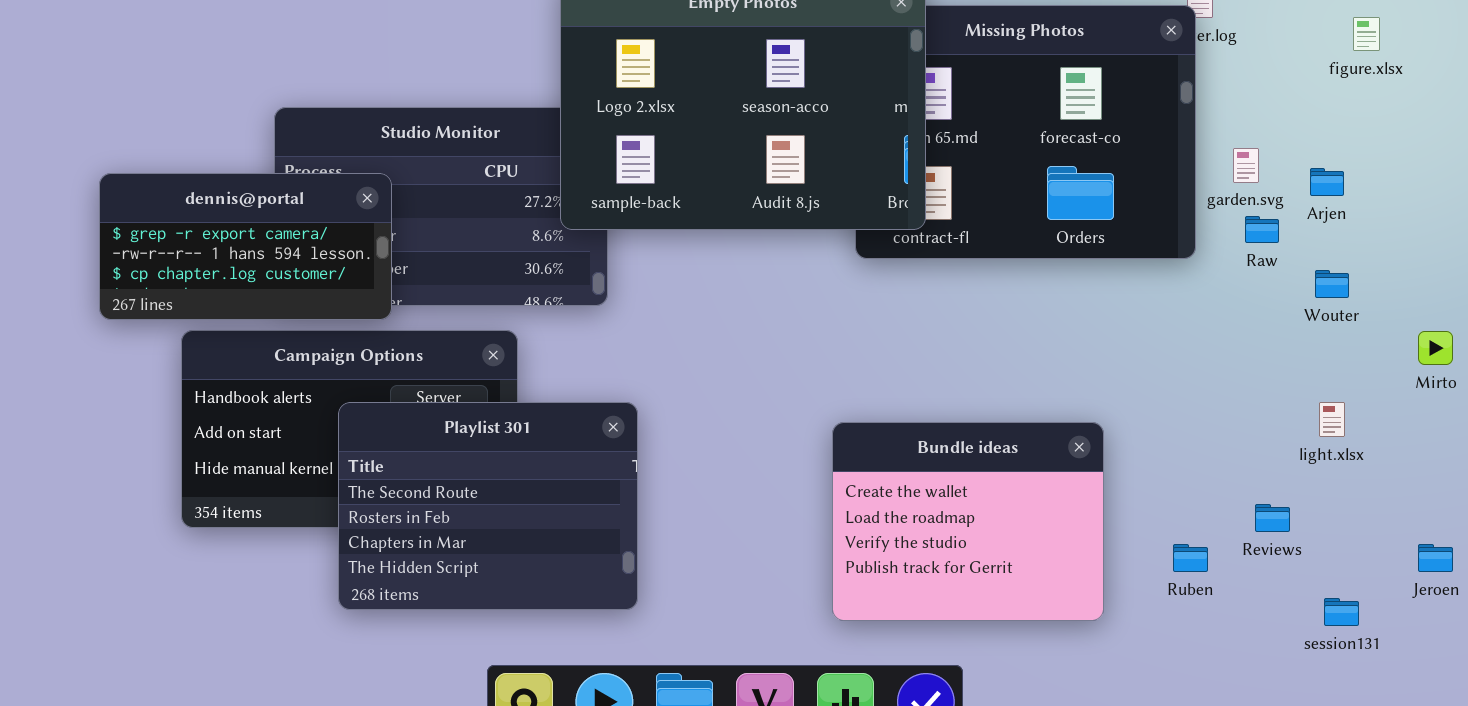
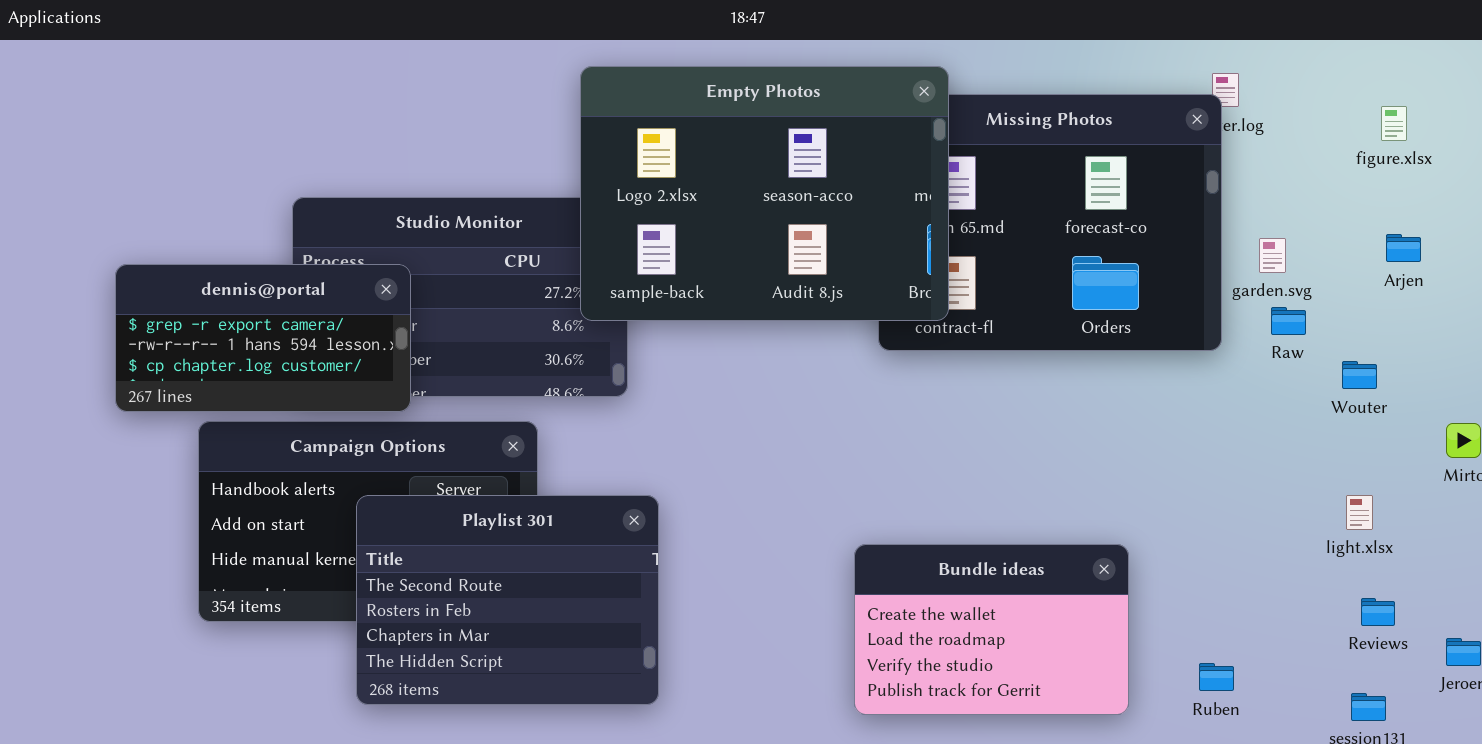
Arjen: [1310,168,1344,196] -> [1386,234,1421,262], moved
Bundle ideas: [832,422,1104,621] -> [854,544,1129,715], resized
Reviews: [1255,504,1290,532] -> [1361,598,1395,626], moved
Ruben: [1173,544,1208,572] -> [1199,663,1234,691], moved

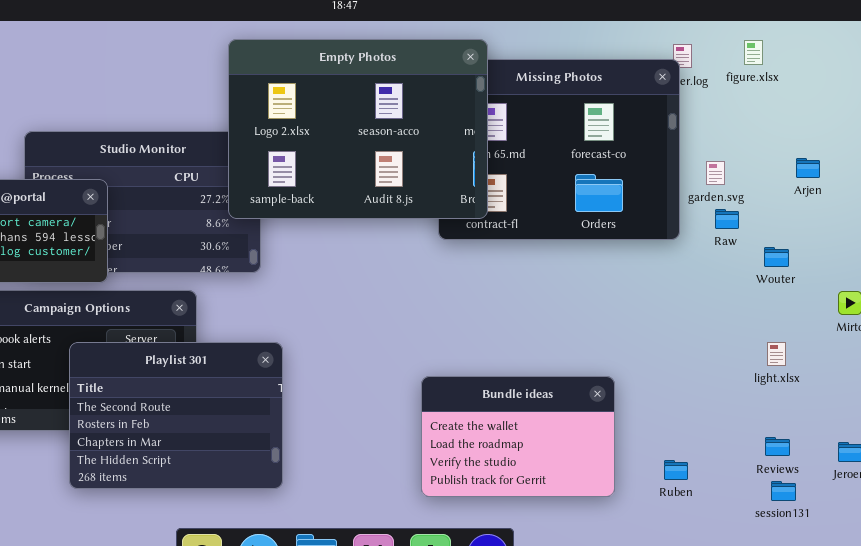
figure.xlsx: [1381,106,1407,141] -> [744,40,763,65], moved
Reviews: [1361,598,1395,626] -> [765,437,790,456], moved

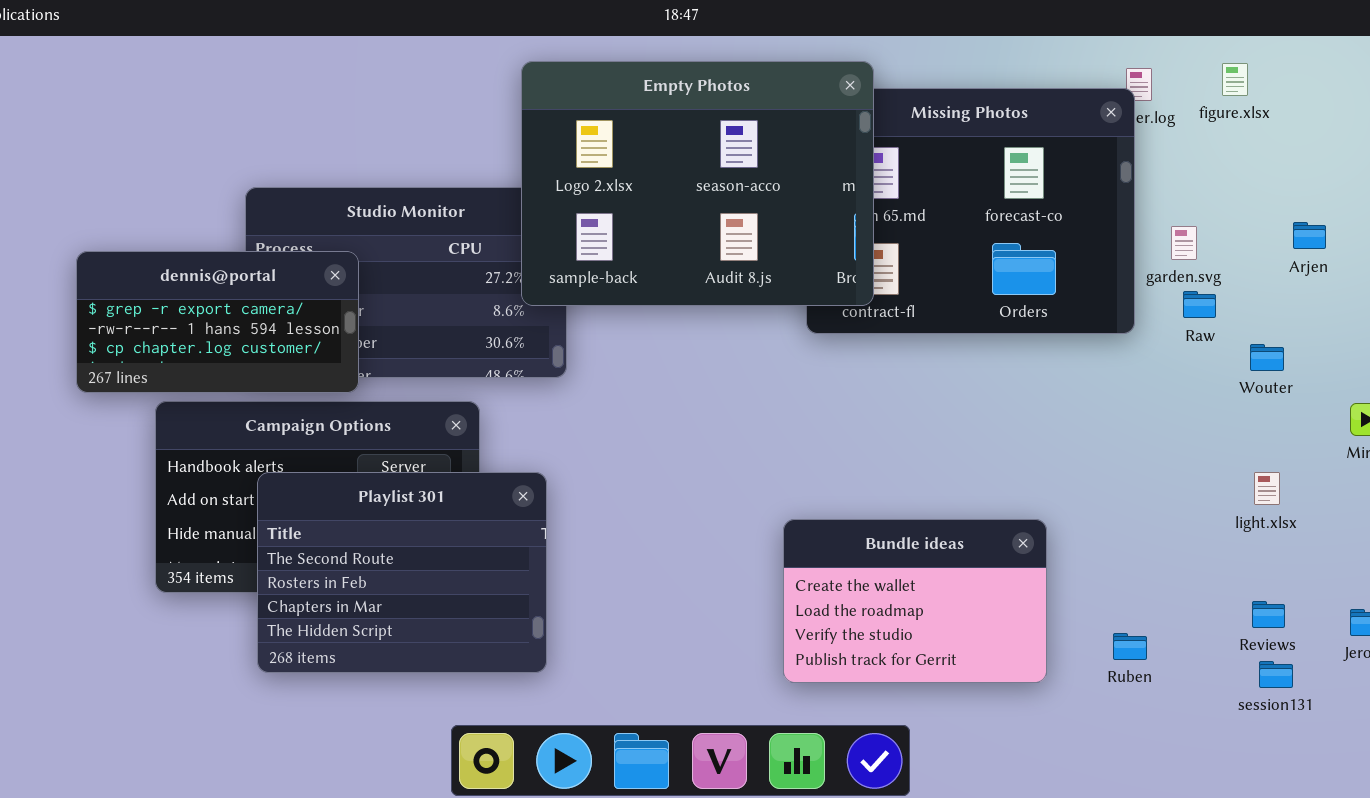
Playlist 301: [69,342,283,489] -> [257,472,547,673], moved

